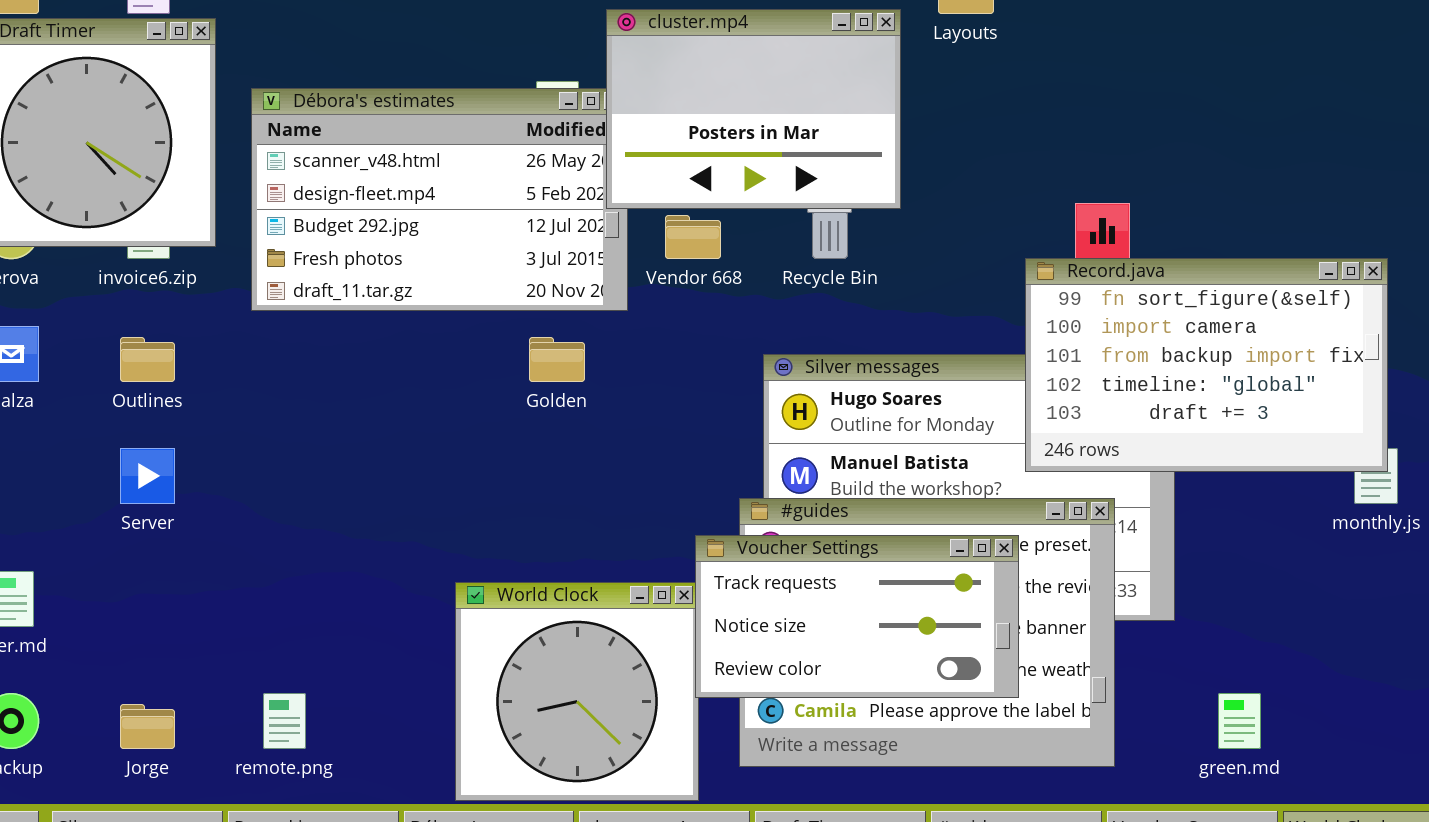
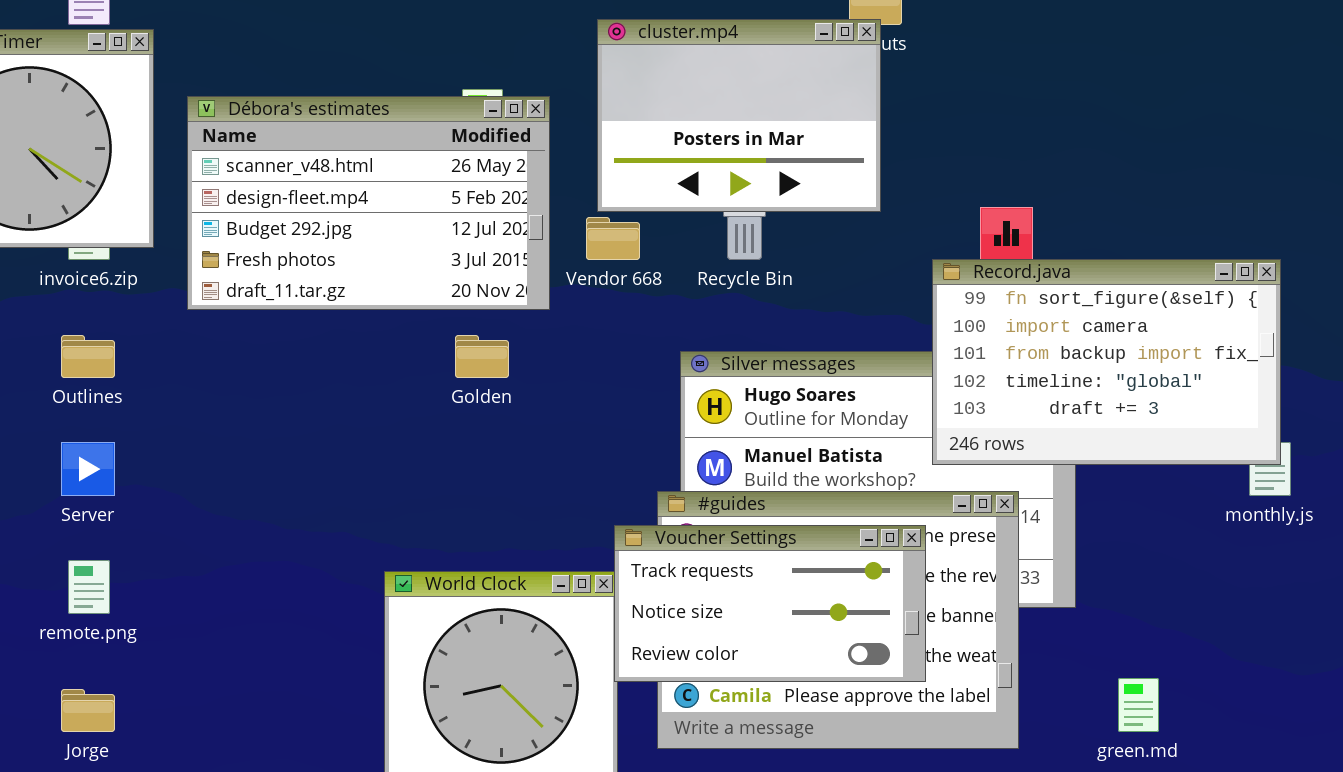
cluster.mp4: [606,9,901,209] -> [597,19,881,212], moved
remote.png: [263,693,306,749] -> [68,560,110,614], moved

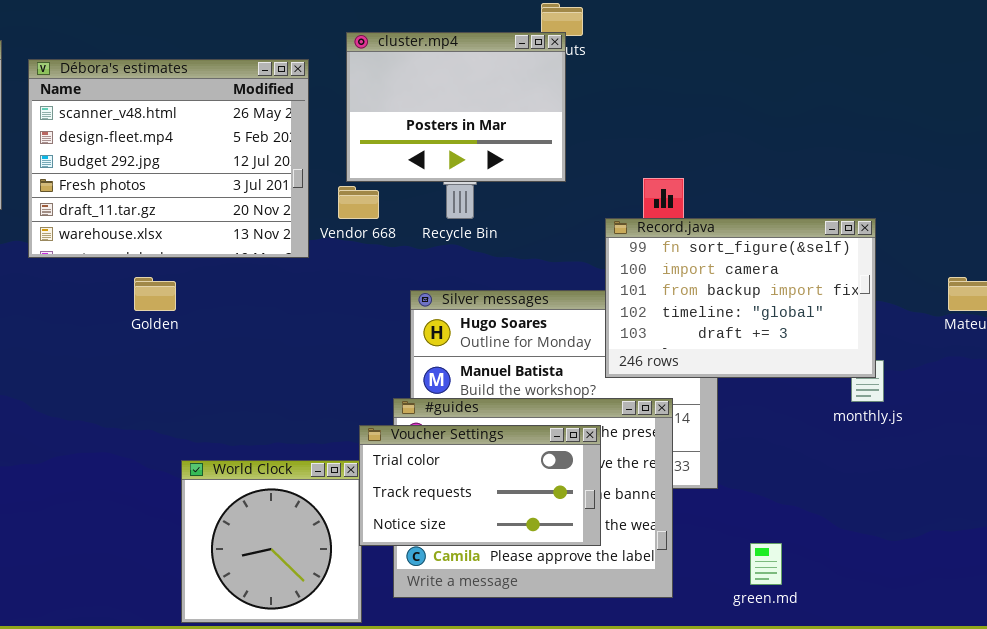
Débora's estimates: [187,96,550,310] -> [28,59,309,258], resized
Golden: [455,335,509,378] -> [134,277,176,311], moved
Voucher Settings: [614,525,926,682] -> [359,425,601,546], scrolled up 1 row

